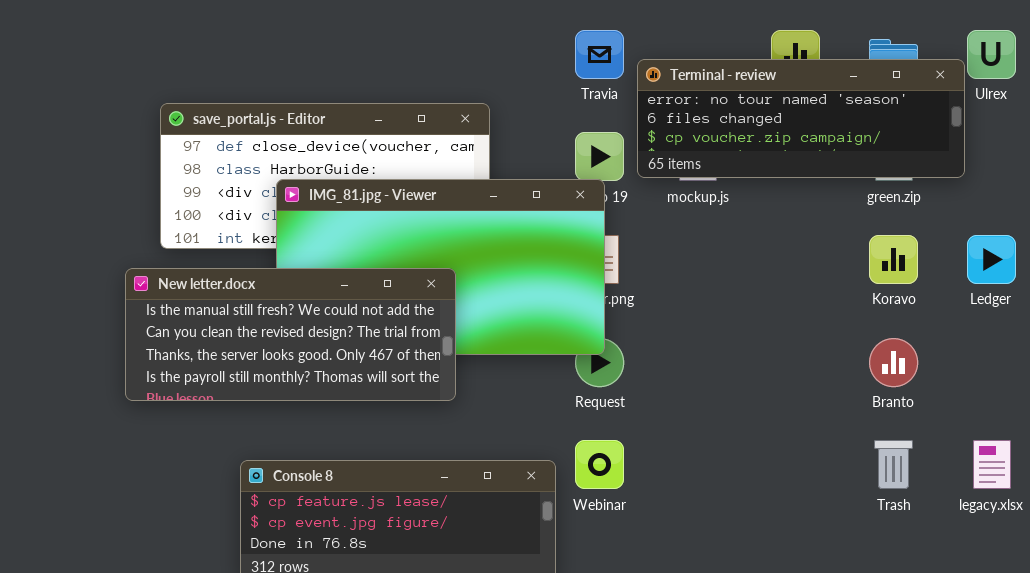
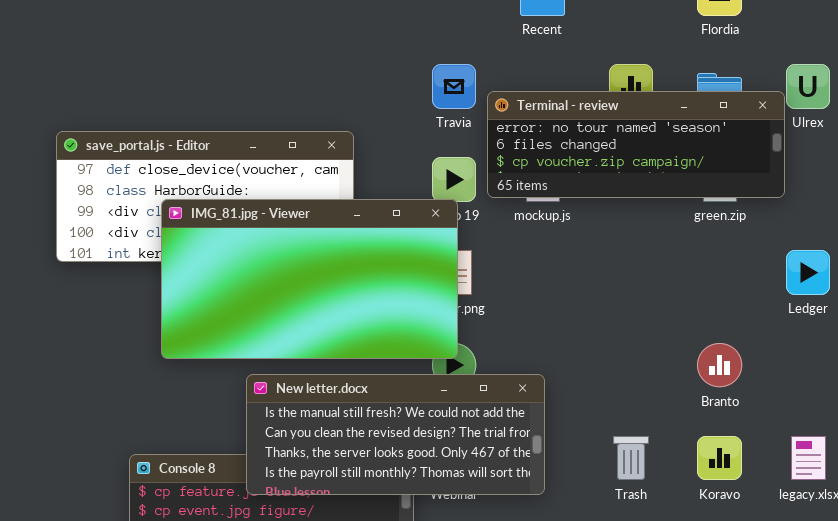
Koravo: [869,235,918,284] -> [697,436,742,480], moved
New letter.docx: [125,268,456,401] -> [246,374,545,495], moved
Trash: [874,440,913,489] -> [613,436,649,480], moved

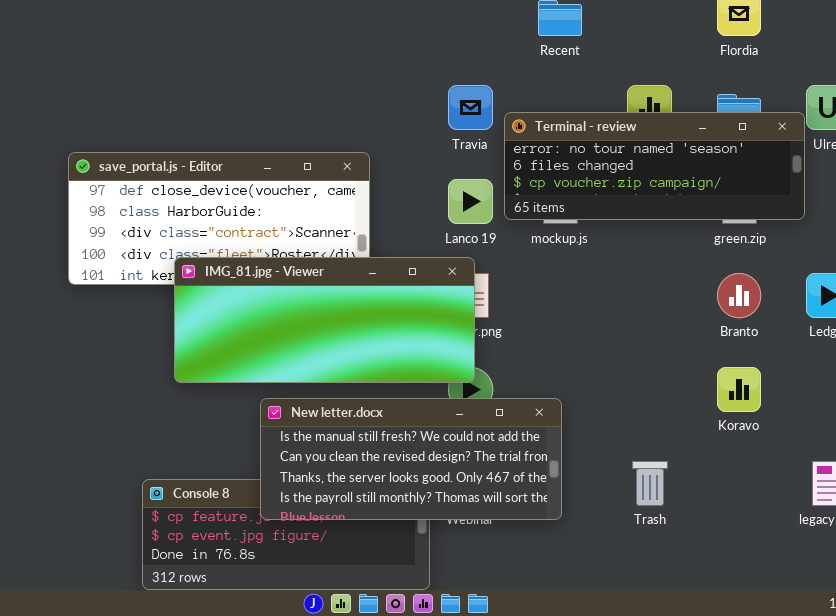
IMG_81.jpg - Viewer: [161,199,458,359] -> [174,257,475,383], resized
Branto: [697,343,742,387] -> [717,273,761,318], moved
Koravo: [697,436,742,480] -> [717,367,761,412], moved

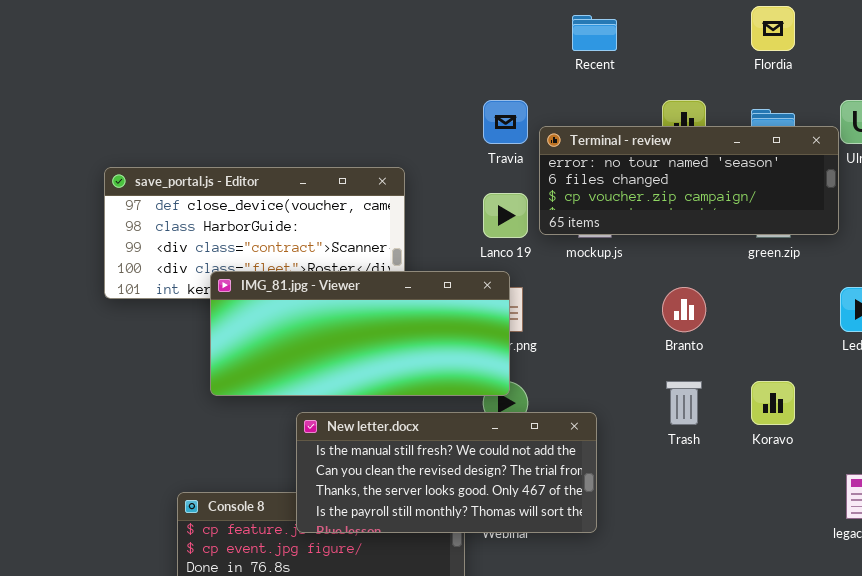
Branto: [717,273,761,318] -> [662,287,706,332], moved
Trash: [632,461,668,506] -> [666,381,702,425], moved

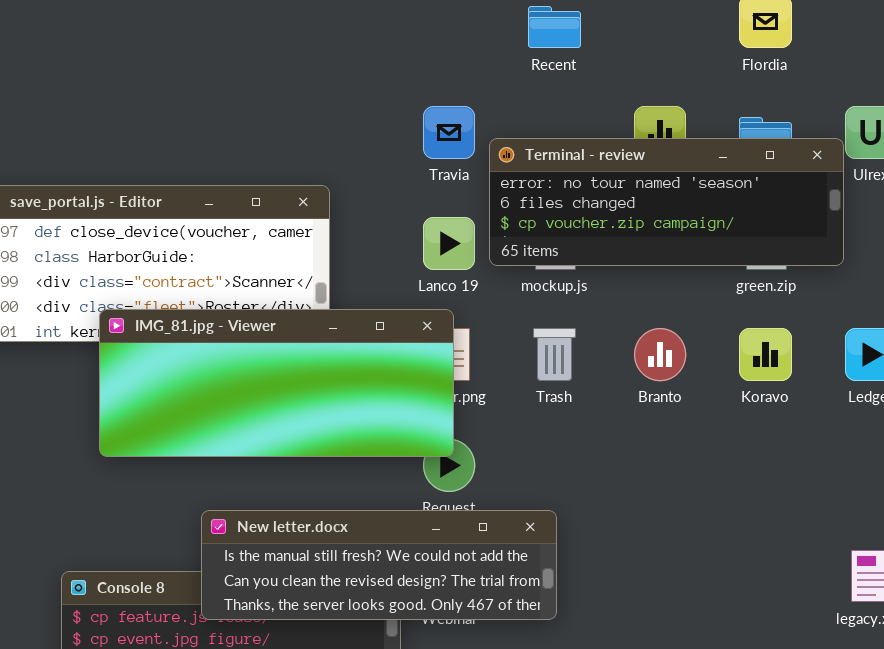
Trash: [666,381,702,425] -> [533,328,576,381], moved
Koravo: [751,381,795,425] -> [739,328,792,381], moved
New letter.docx: [296,412,597,533] -> [201,510,557,620], resized

